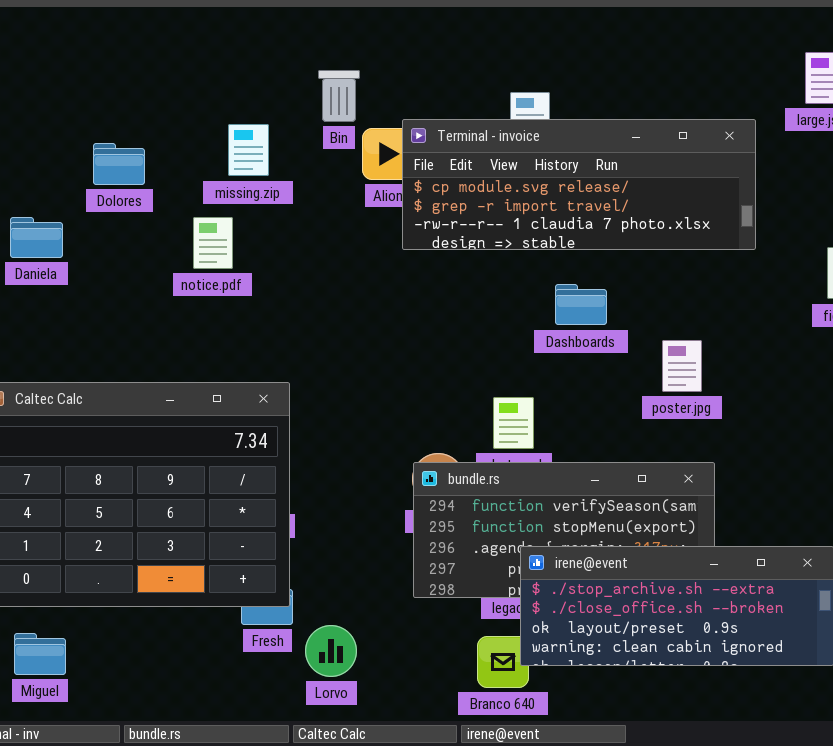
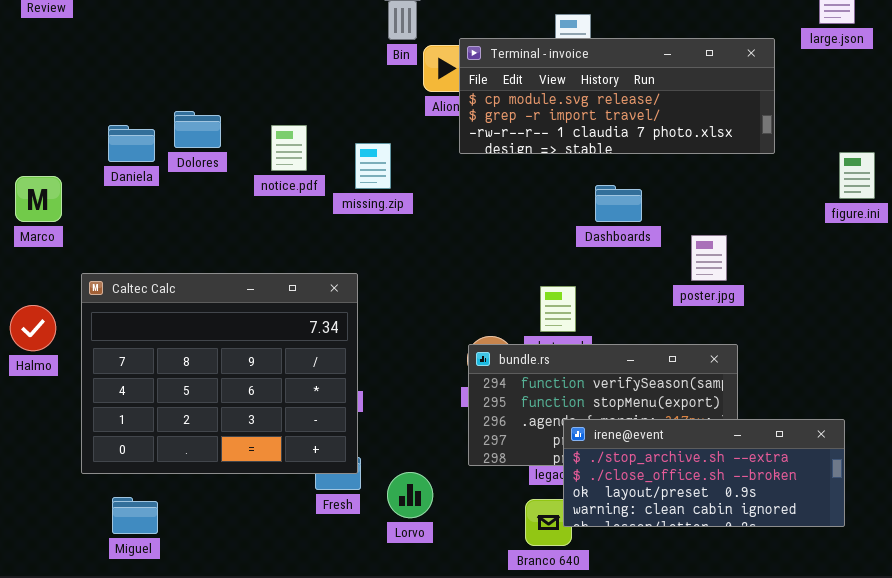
missing.zip: [228,124,269,176] -> [355,143,391,189], moved
Dolores: [93,143,145,185] -> [174,111,221,148], moved
Lorvo: [305,625,357,677] -> [387,472,433,518], moved

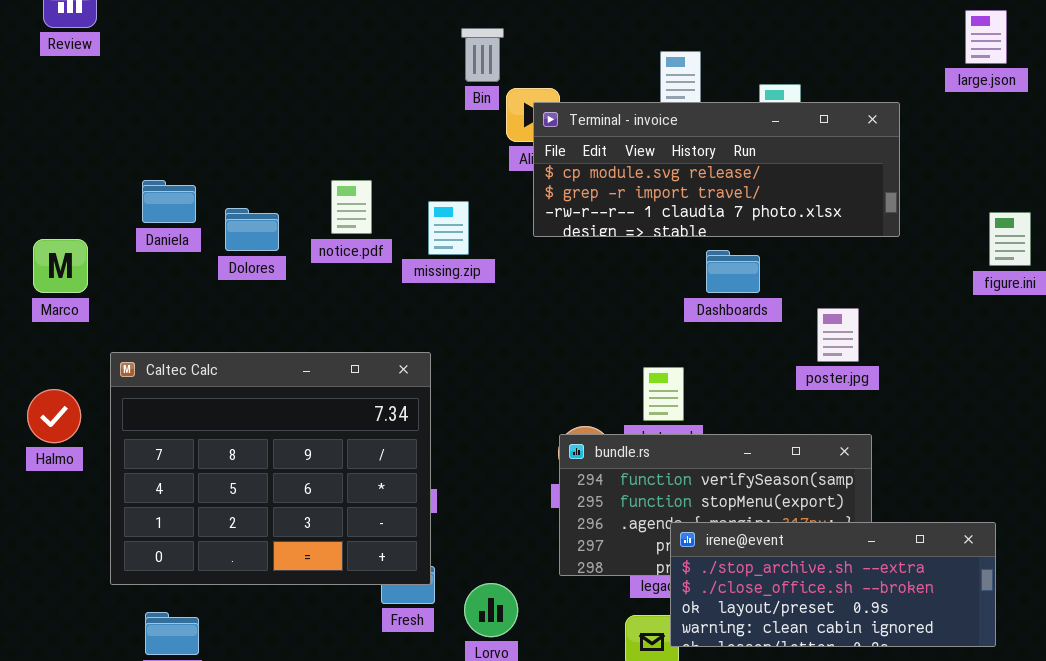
Terminal - invoice: [459,38,775,154] -> [533,102,900,237], moved
Dolores: [174,111,221,148] -> [225,208,279,251], moved

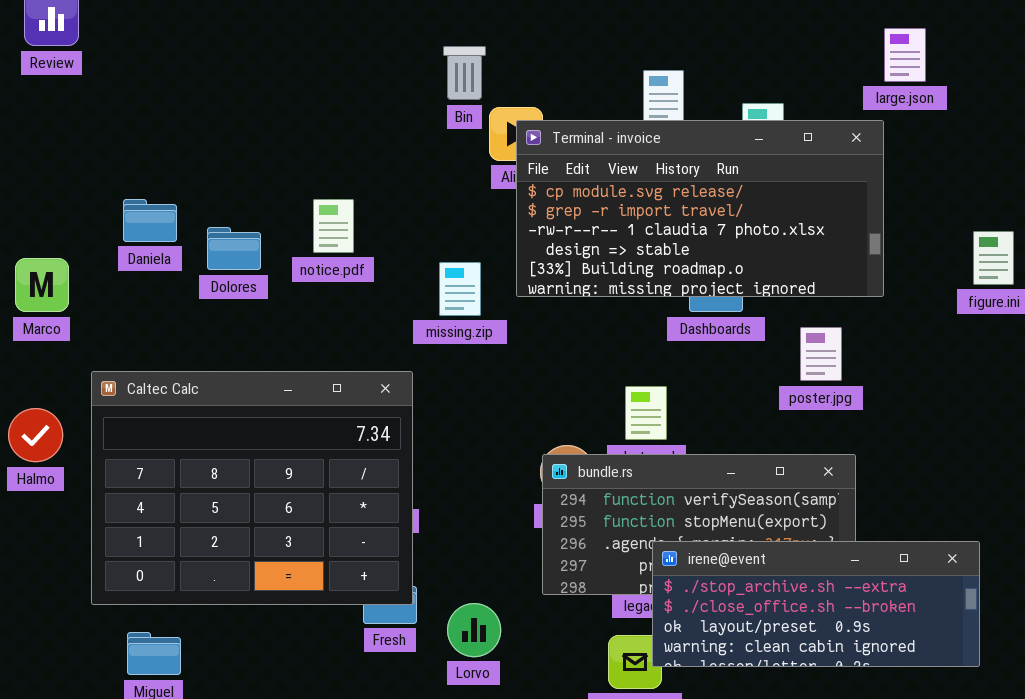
large.json: [965,10,1007,64] -> [884,28,926,82], moved
Terminal - invoice: [533,102,900,237] -> [516,120,884,297], resized
missing.zip: [428,201,469,255] -> [439,262,481,316], moved

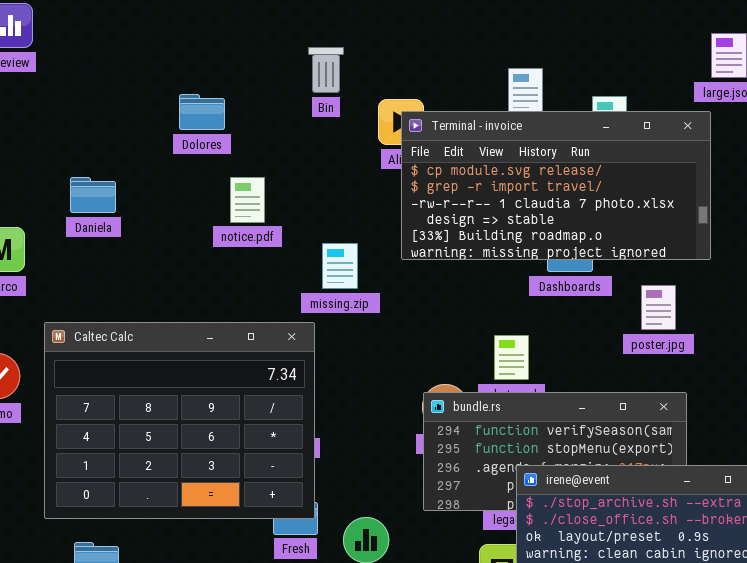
Bin: [443,46,486,100] -> [308,47,344,93], moved
Dolores: [207,227,261,270] -> [179,94,225,130], moved
missing.zip: [439,262,481,316] -> [322,243,358,289], moved

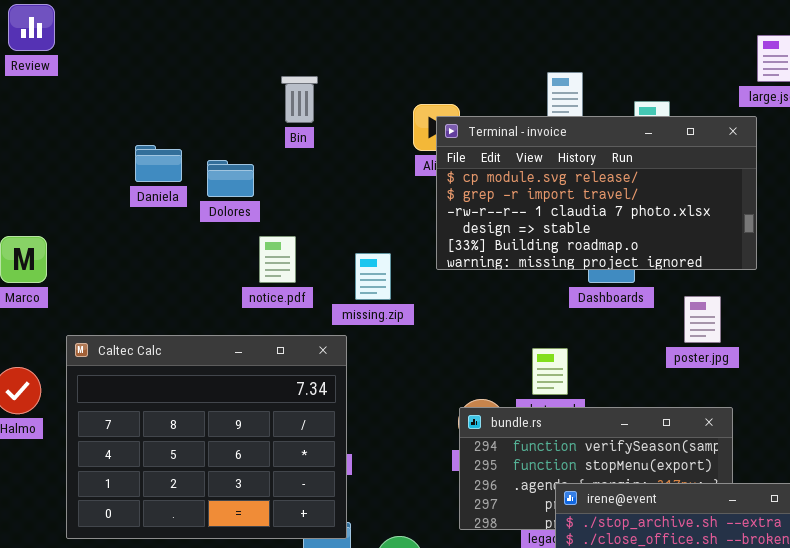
Bin: [308,47,344,93] -> [281,76,318,123], moved
Dolores: [179,94,225,130] -> [207,160,254,197], moved
Daniela: [70,177,116,213] -> [135,145,182,182], moved
notice.pdf: [230,177,265,223] -> [259,236,296,283], moved

